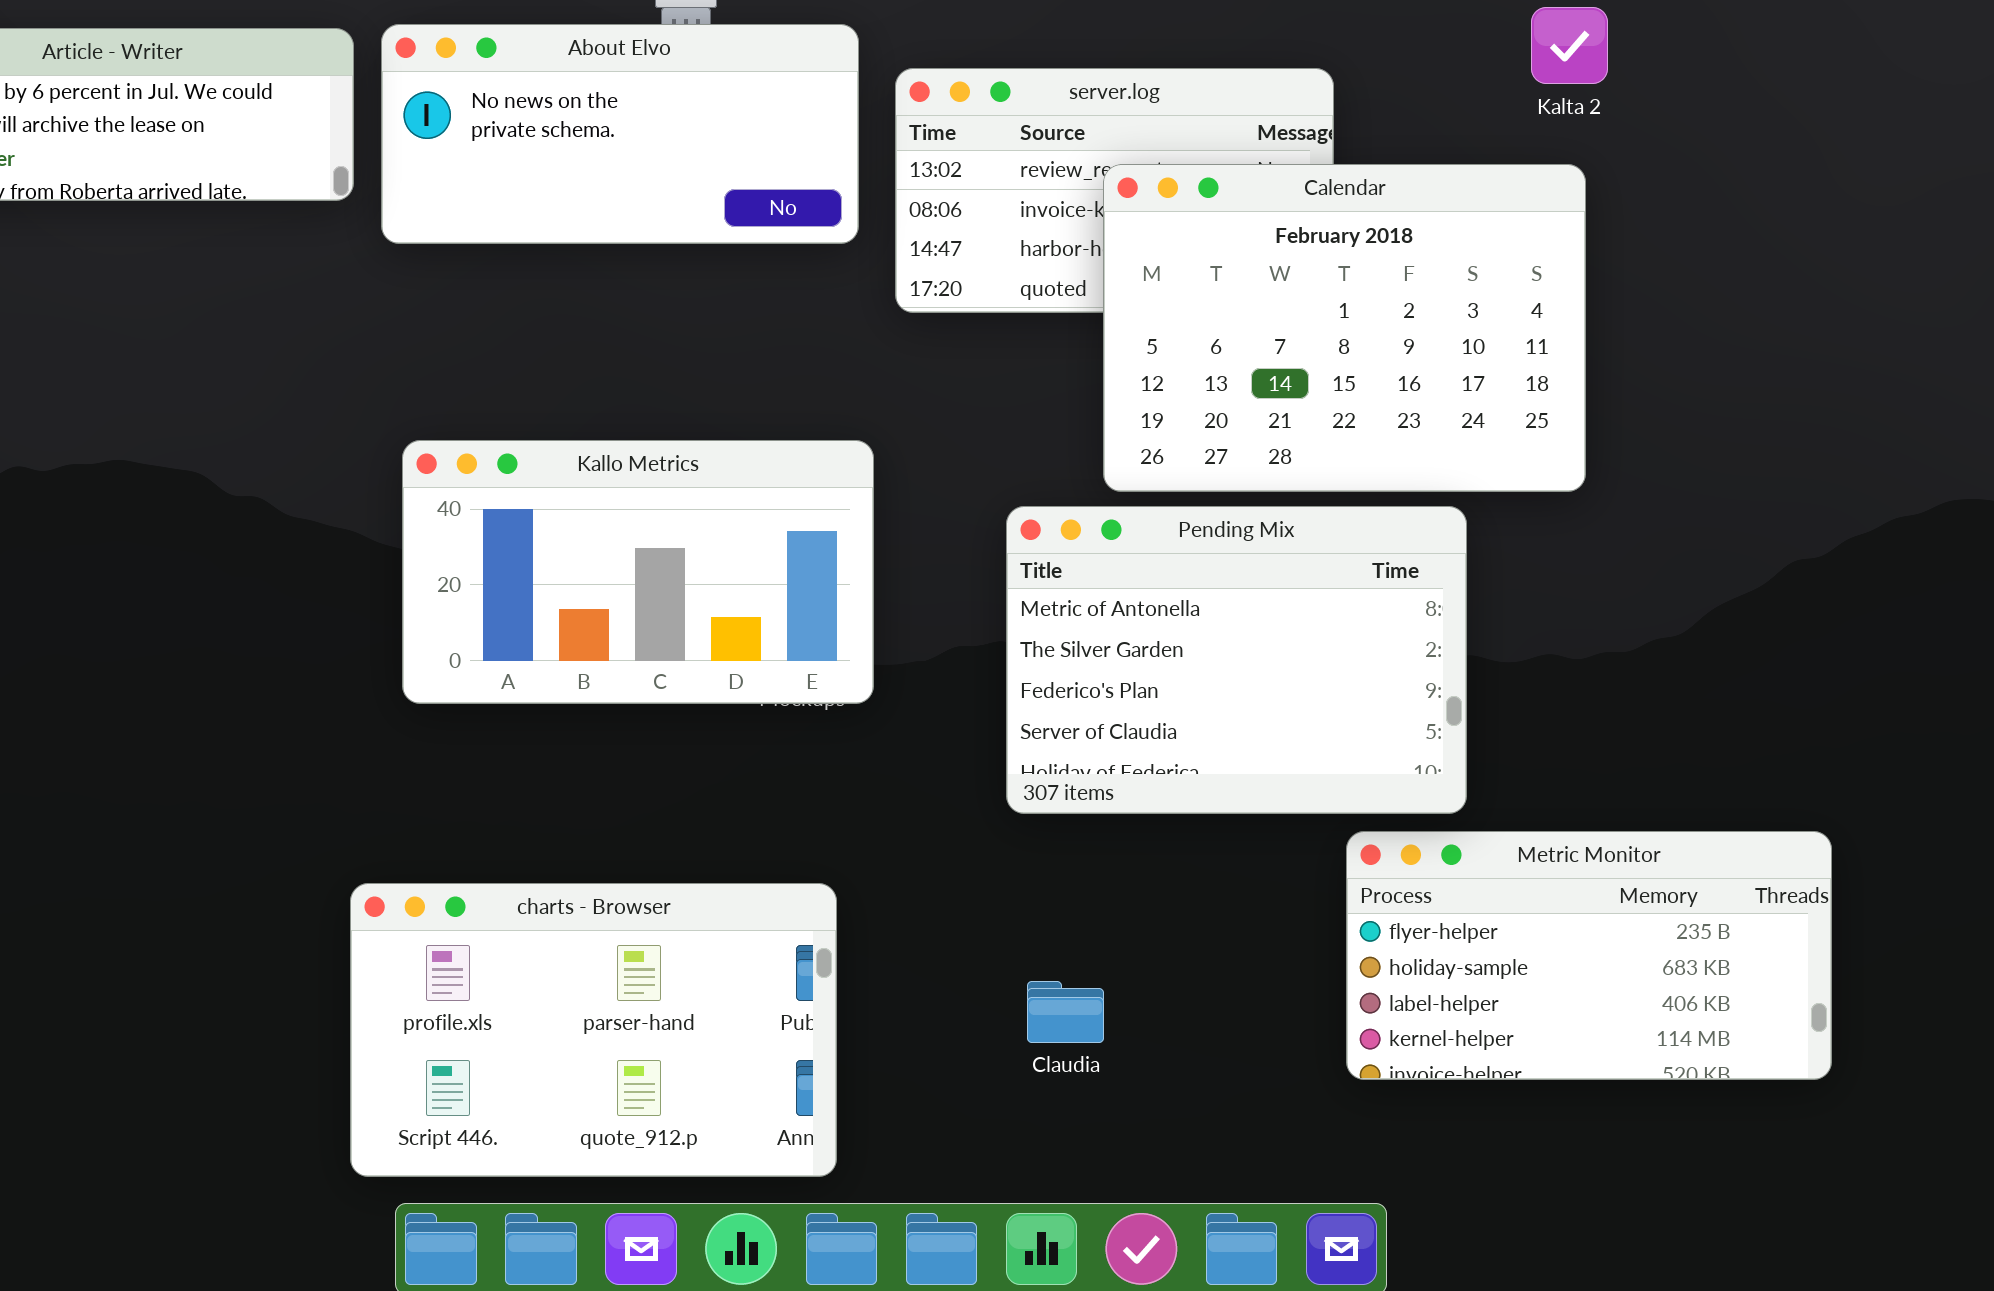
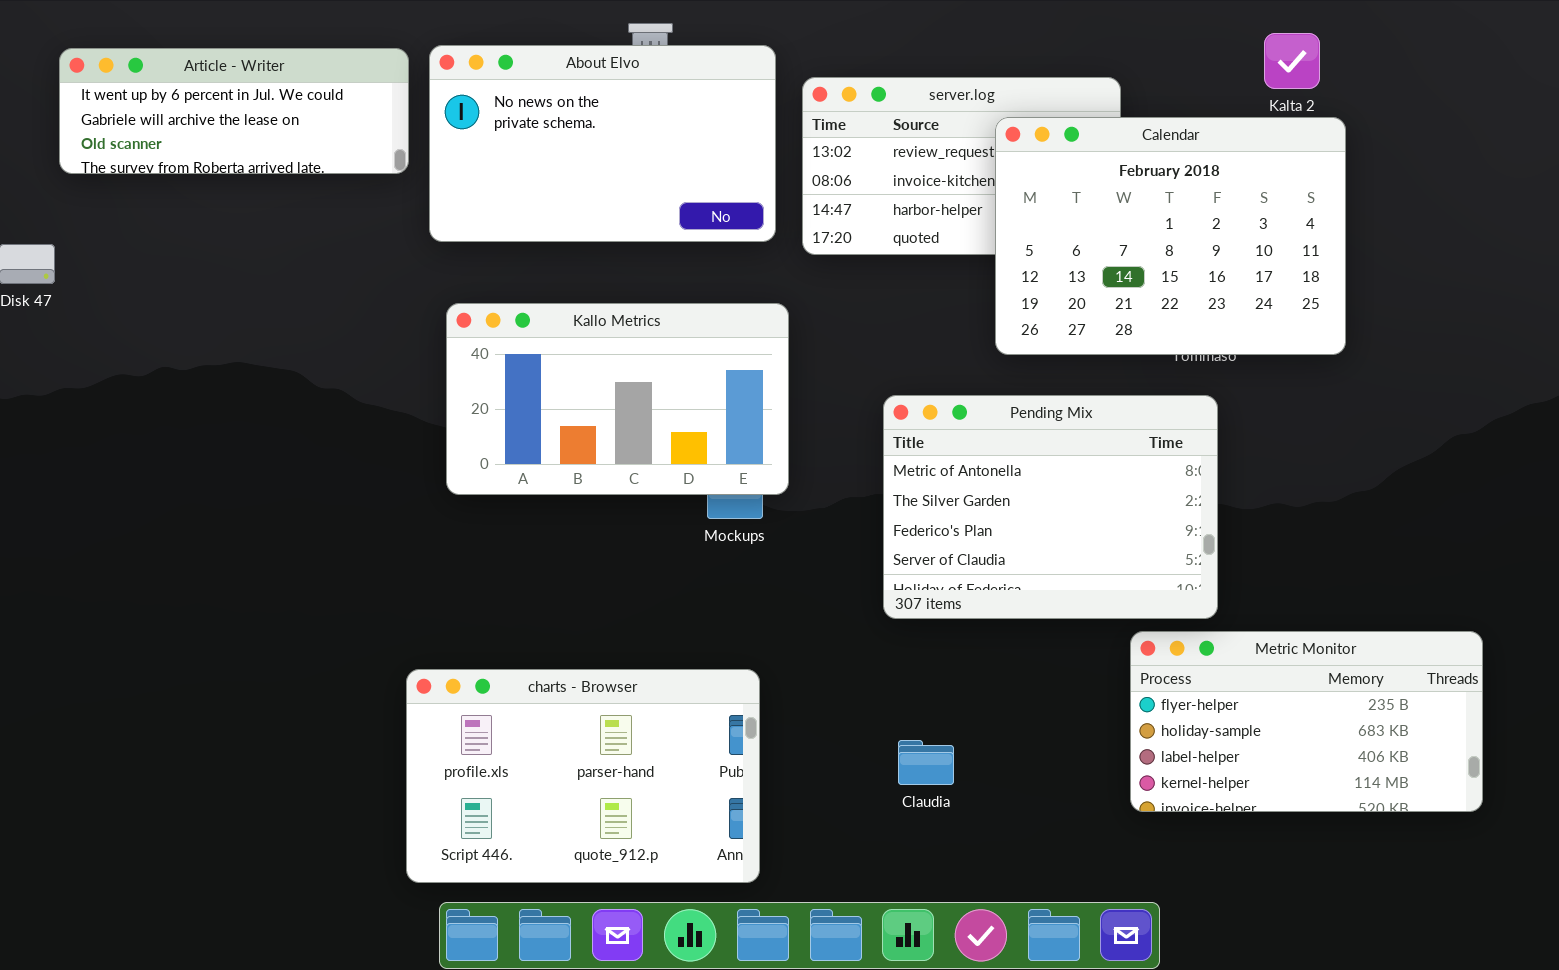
About Elvo: [381,24,859,244] -> [429,45,776,242], resized
Calendar: [1103,164,1586,492] -> [995,117,1346,355], moved
Kallo Metrics: [402,440,874,704] -> [446,303,789,495], moved

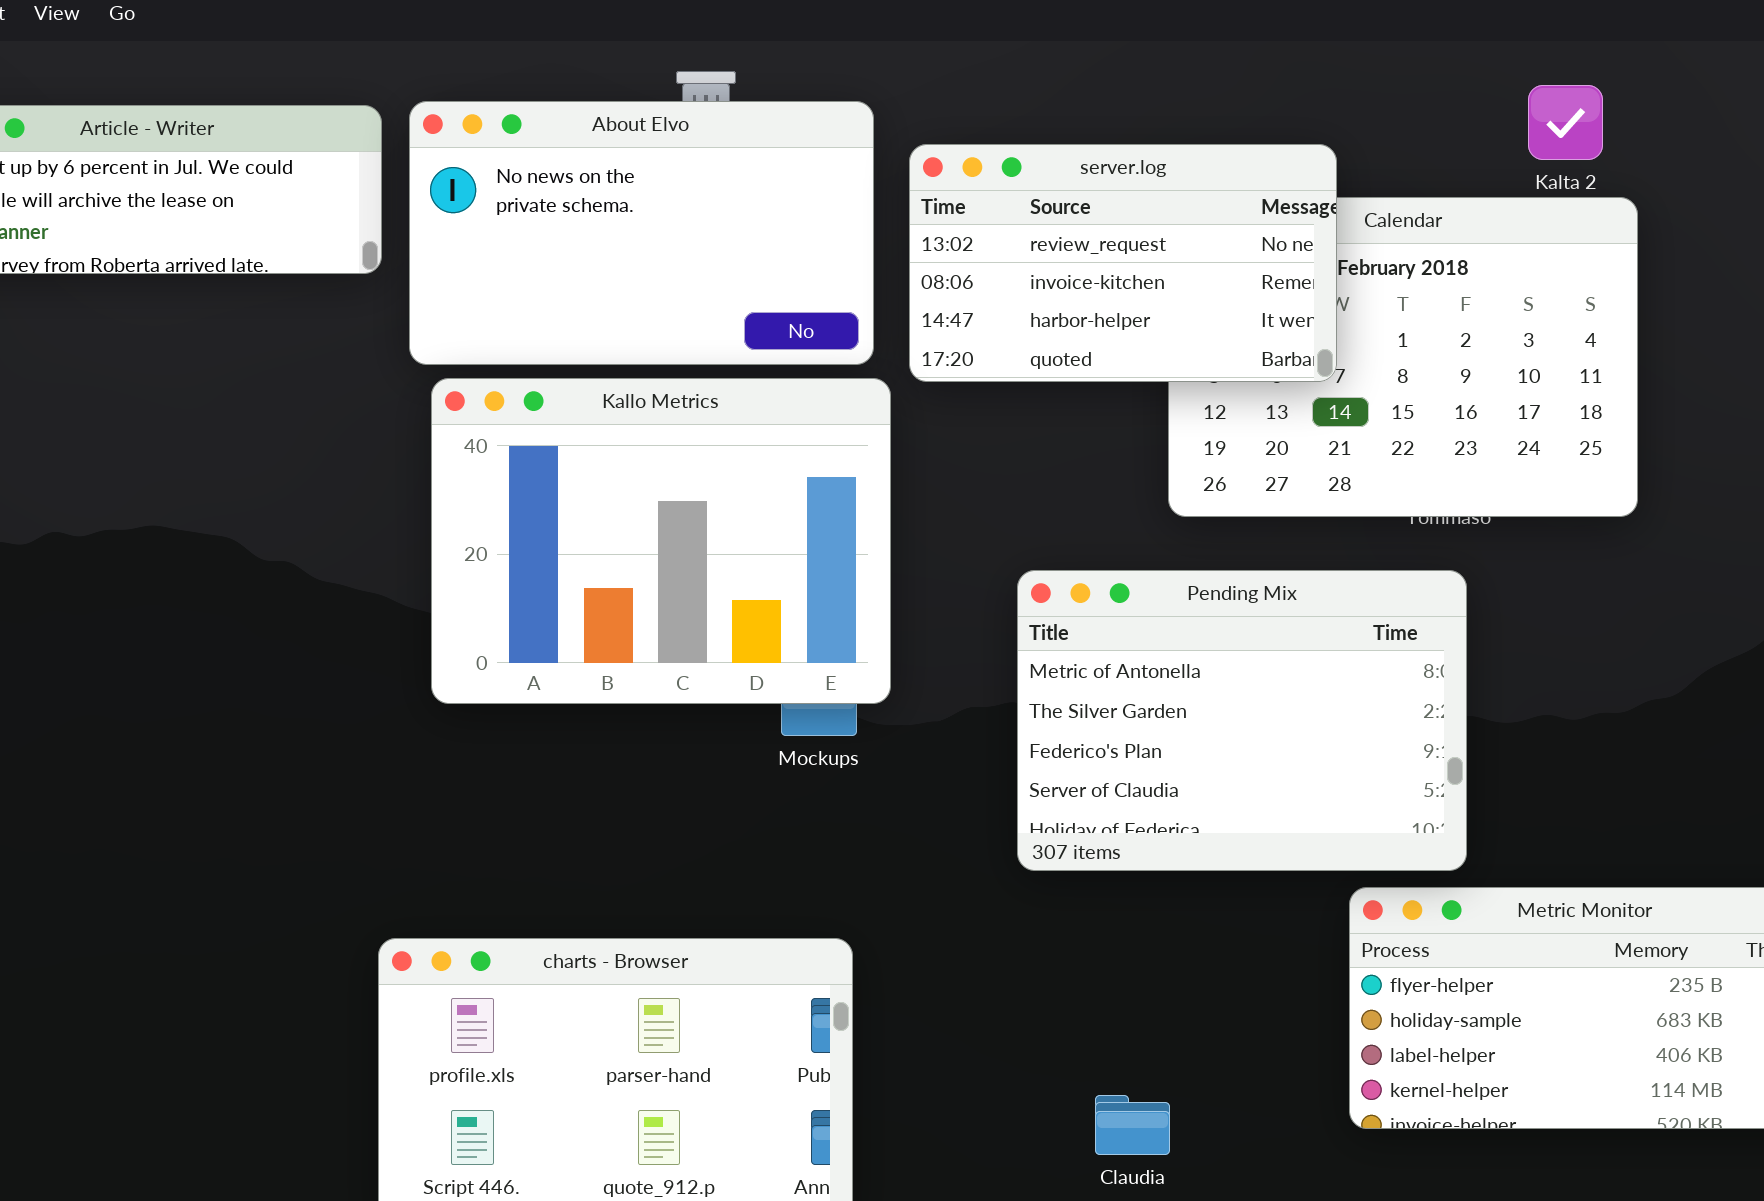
server.log: [802,77,1121,255] -> [909,144,1337,382], raised
Kallo Metrics: [446,303,789,495] -> [431,378,891,704], resized
Claudia: [898,740,954,785] -> [1095,1095,1170,1155], moved

